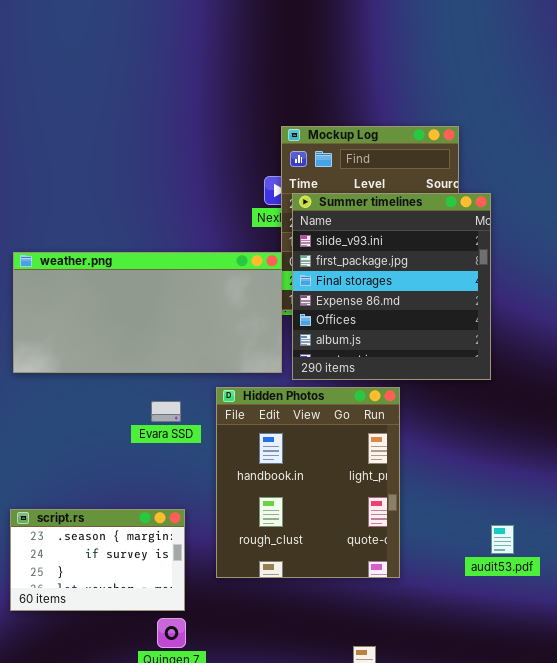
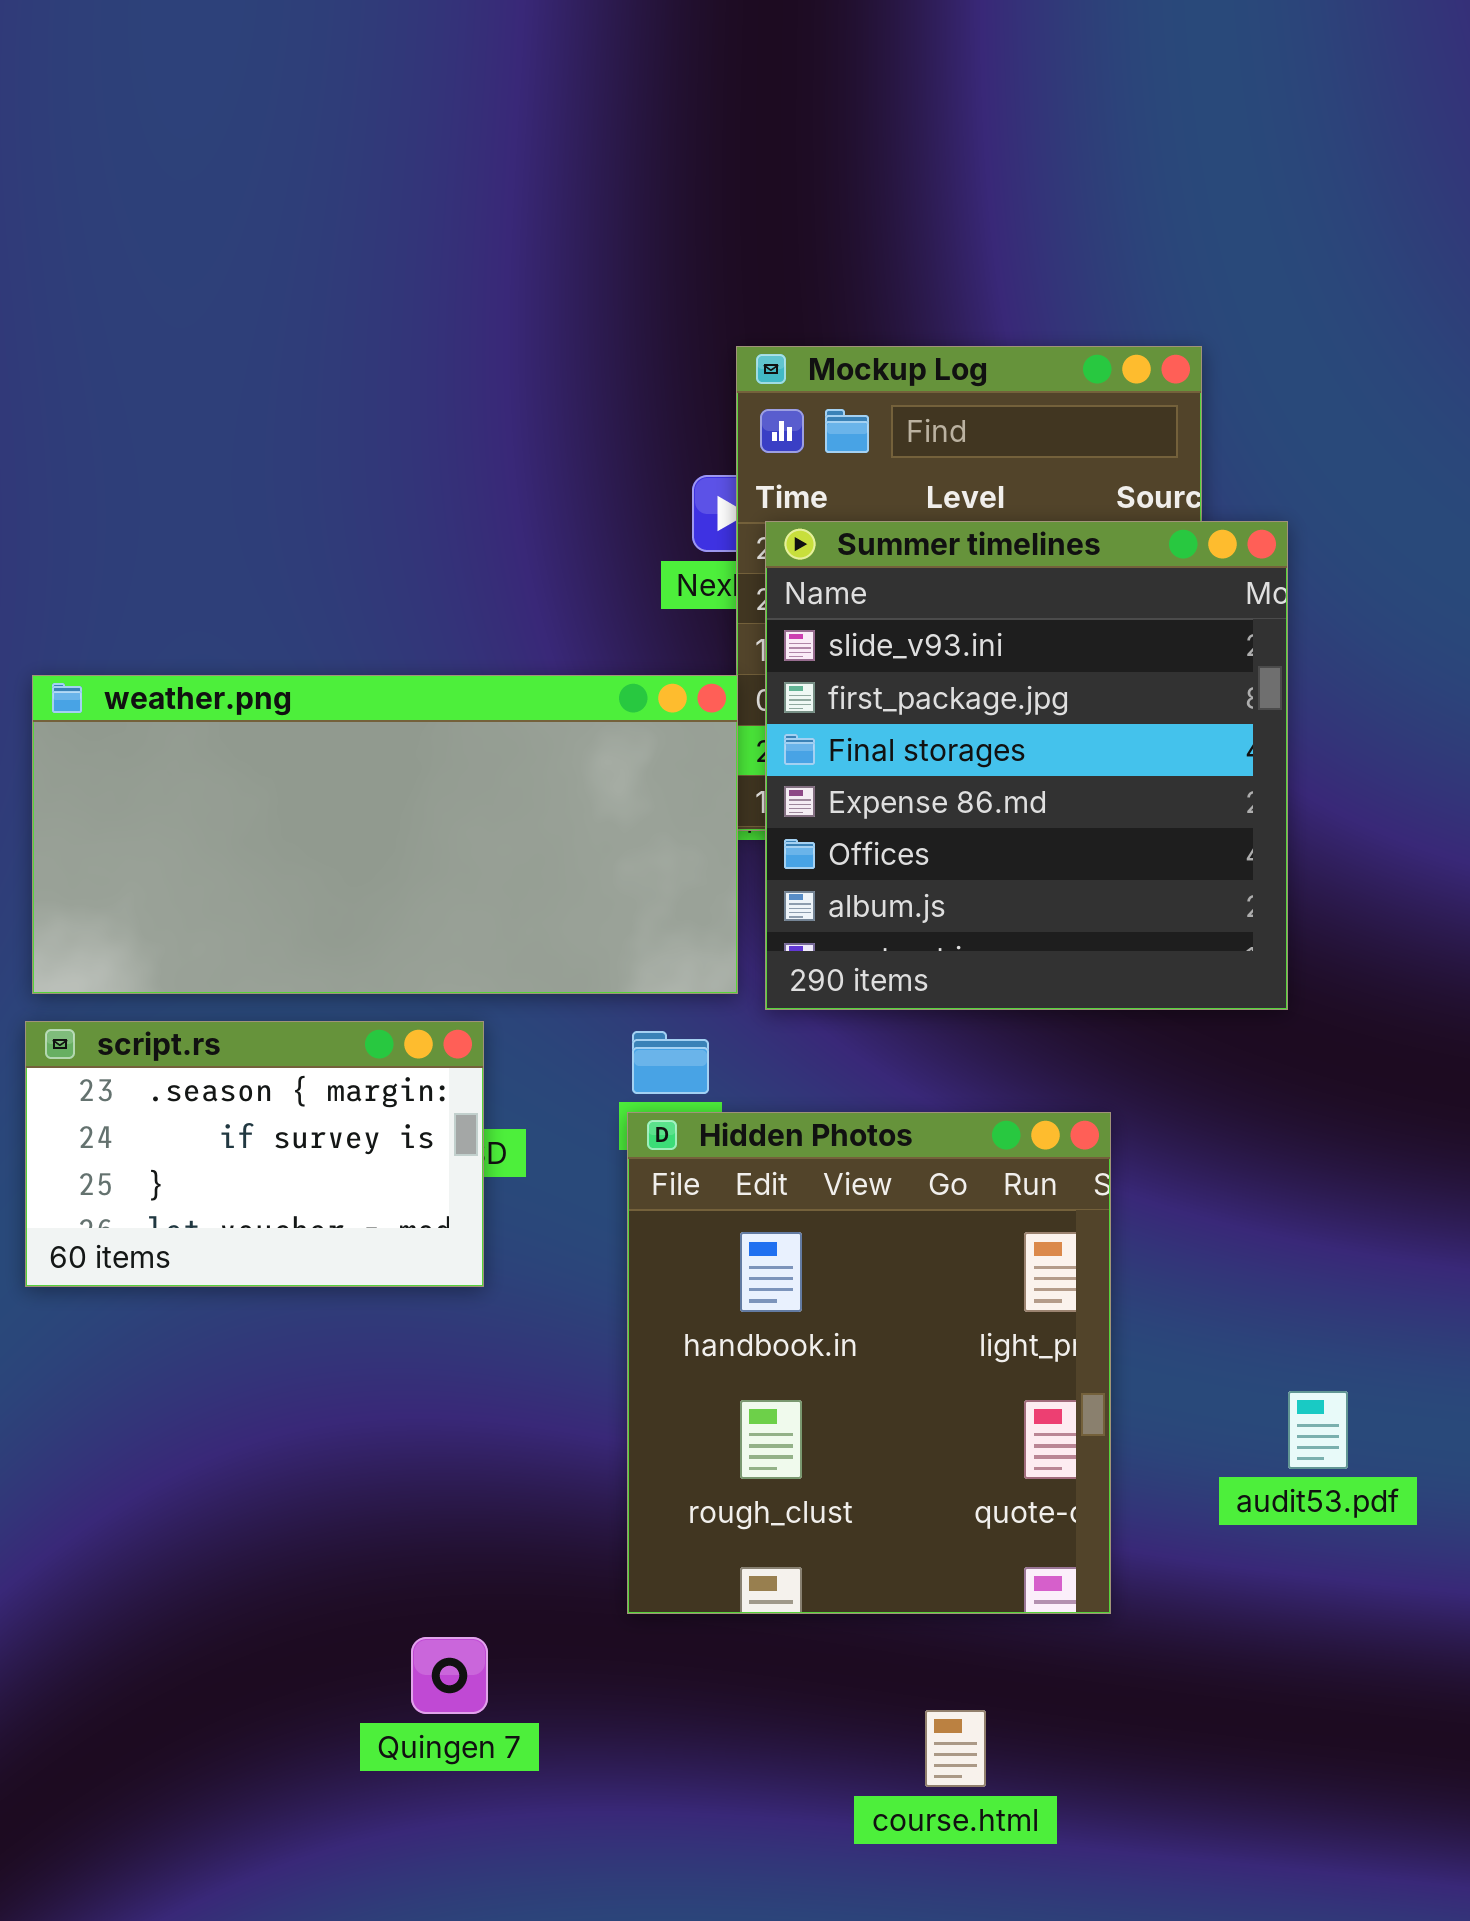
Hidden Photos: [216,387,400,578] -> [627,1112,1111,1614], moved
script.rs: [10,509,185,611] -> [25,1021,484,1287], moved

